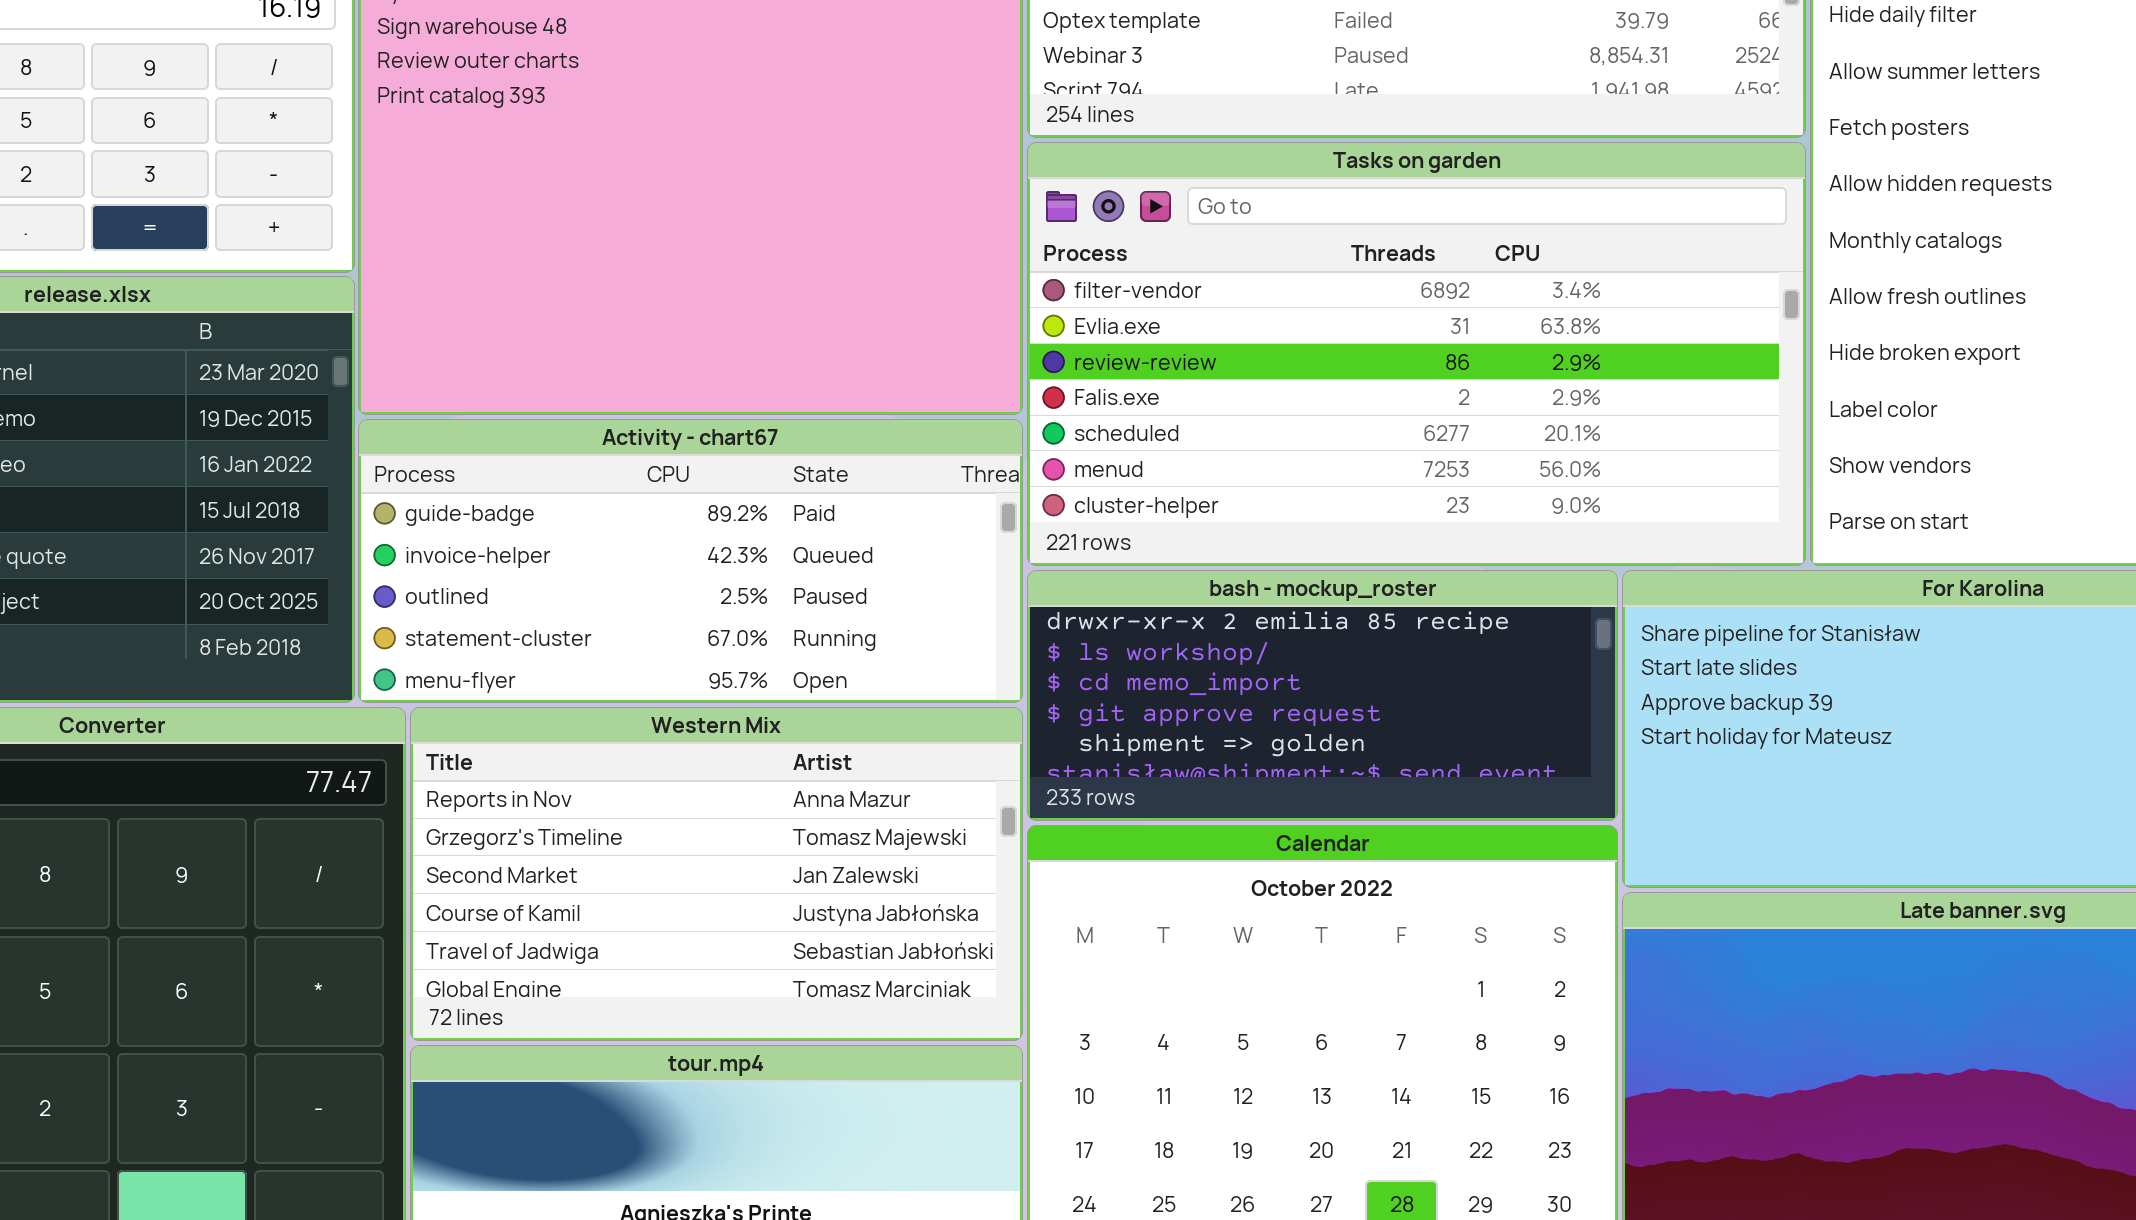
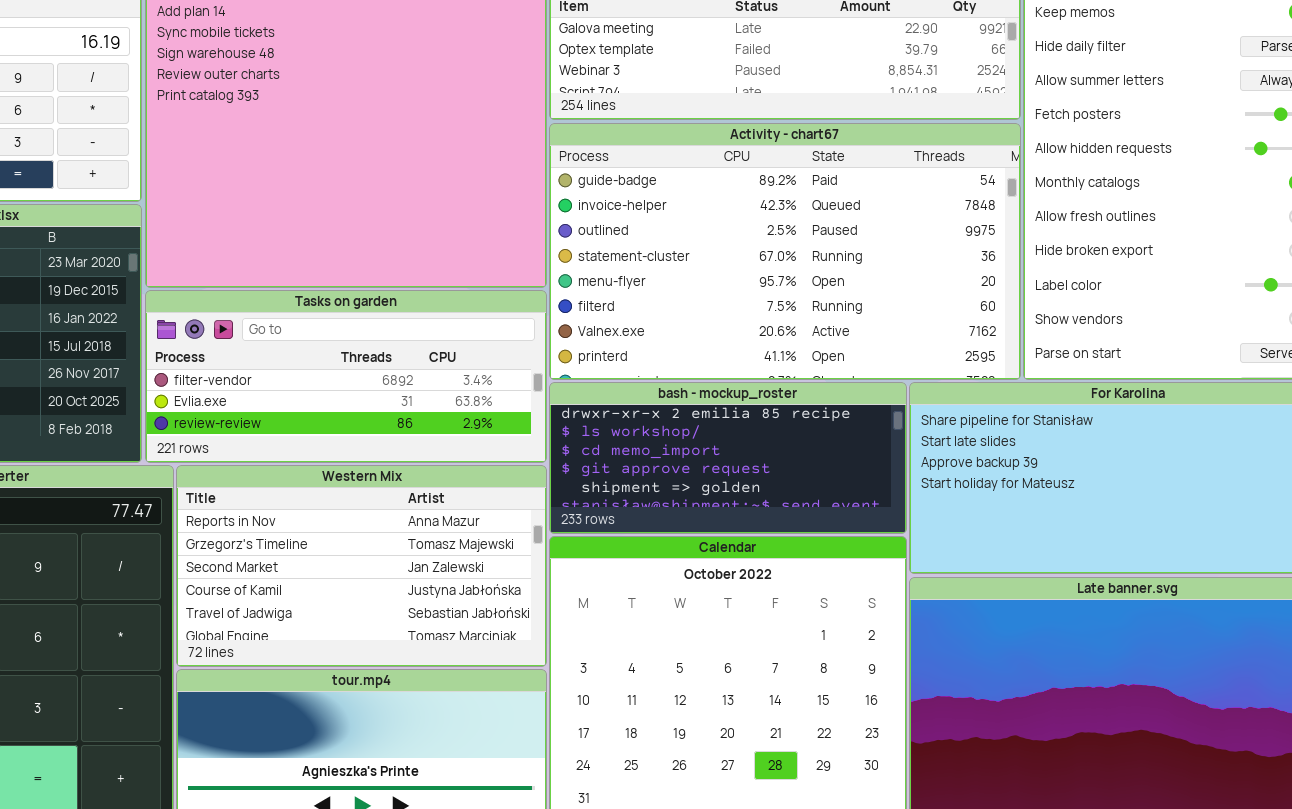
Tasks on garden: [1027,142,1806,566] -> [145,290,547,463], moved, resized
Activity - chart67: [358,419,1023,703] -> [549,123,1021,380], moved, resized

